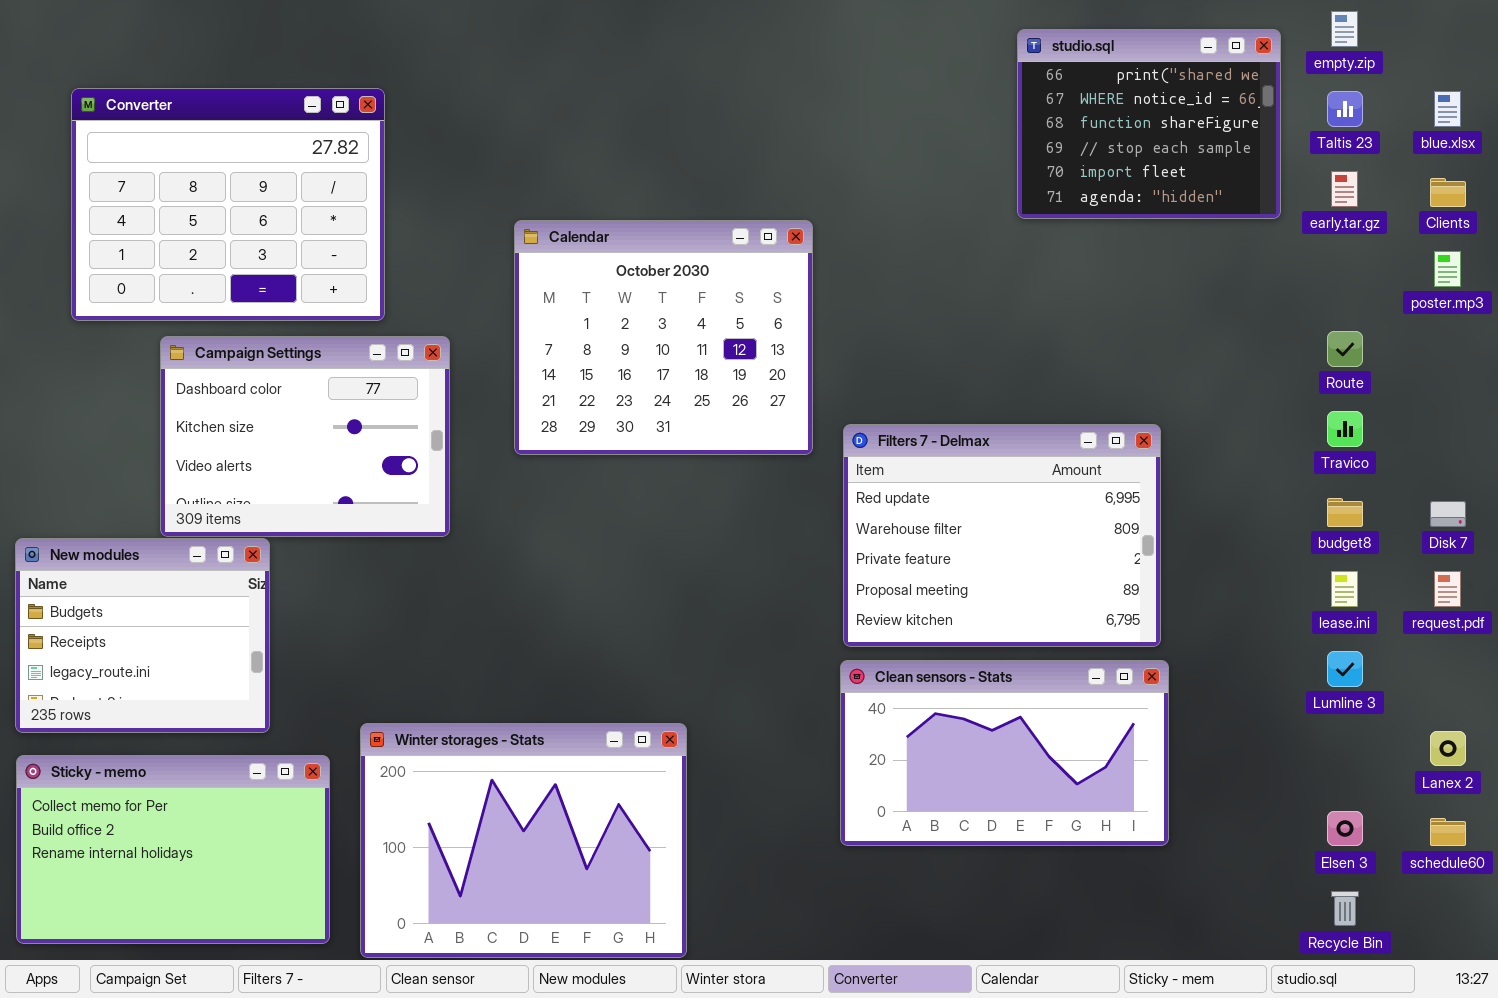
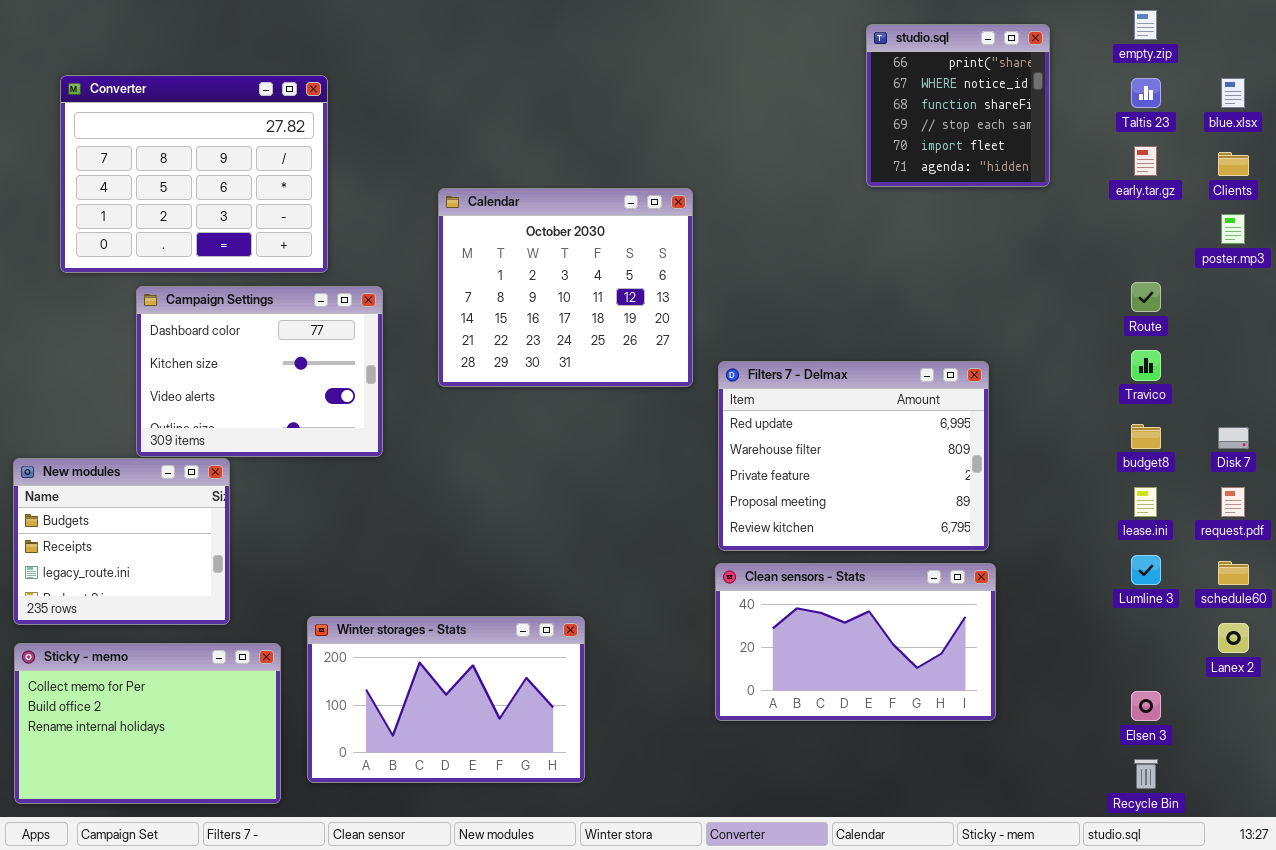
studio.sql: [1017,29,1281,219] -> [866,24,1050,187], resized
Winter storages - Stats: [360,723,687,958] -> [307,616,585,783], resized
schedule60: [1430,818,1466,846] -> [1218,561,1249,585], moved

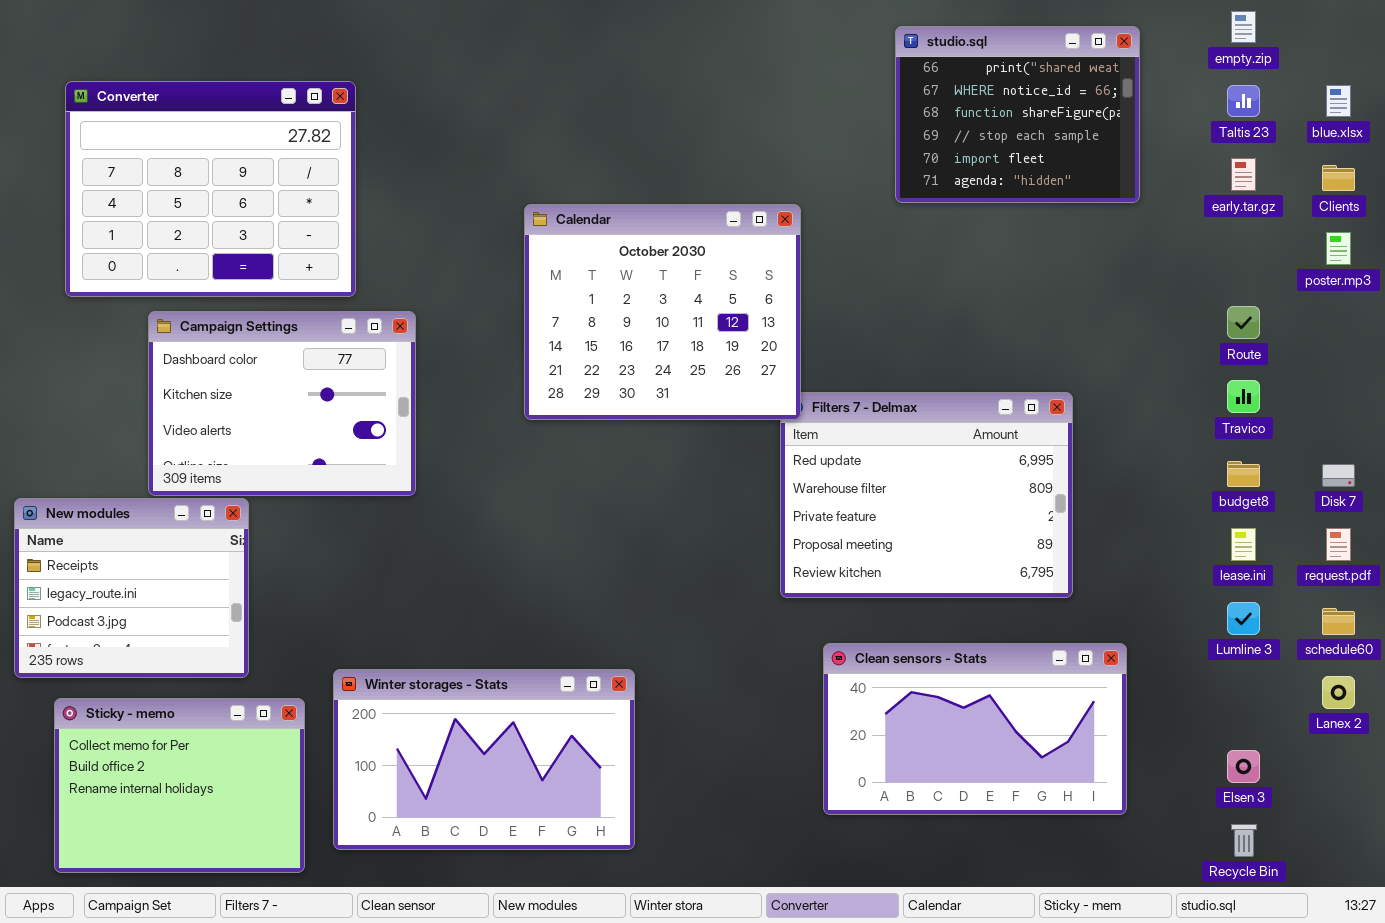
studio.sql: [866,24,1050,187] -> [895,26,1140,203], resized
Calendar: [438,188,693,387] -> [524,204,801,420], moved
New modules: [13,458,230,625] -> [14,498,249,678], scrolled down 1 row
Clean sensors - Stats: [715,563,996,721] -> [823,643,1127,815], moved
Sticky - memo: [14,643,281,804] -> [54,698,305,873], resized

